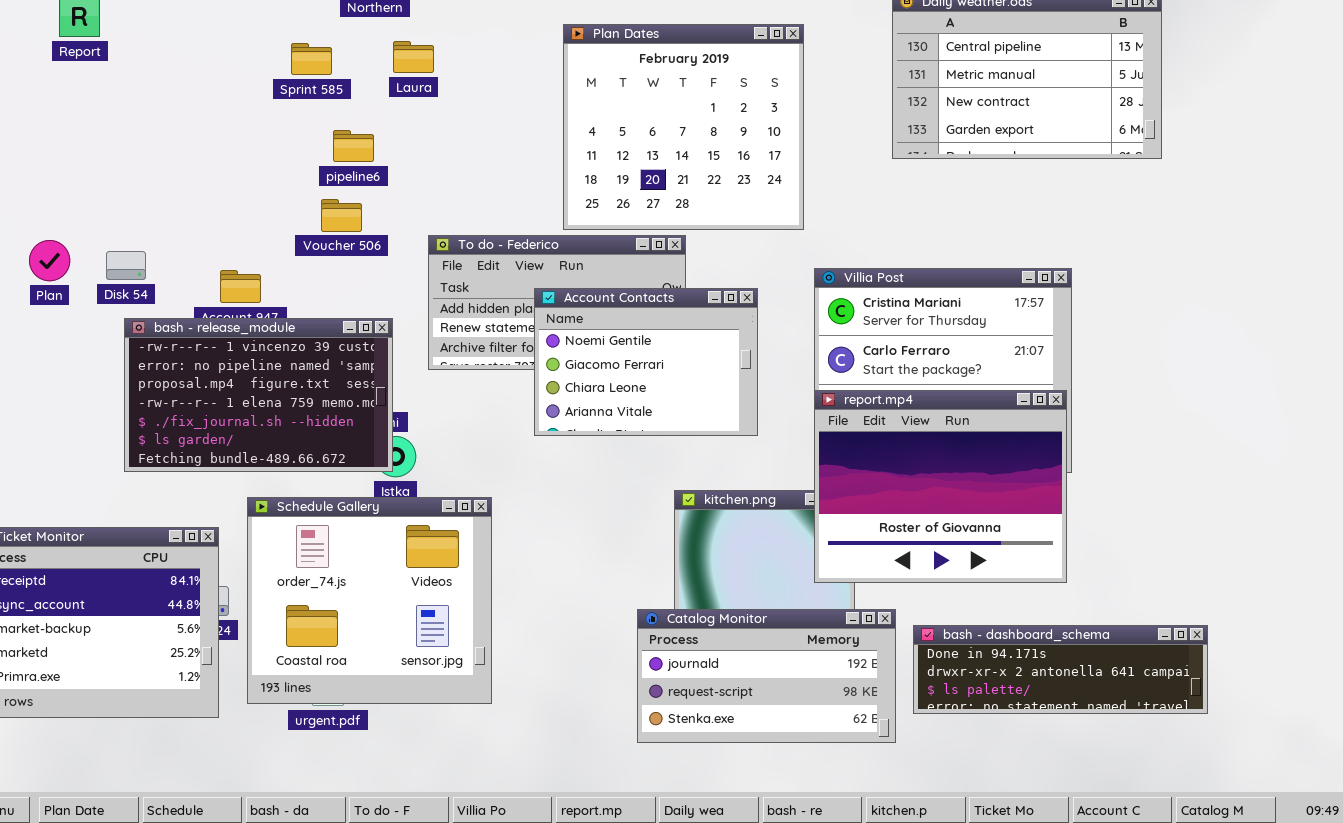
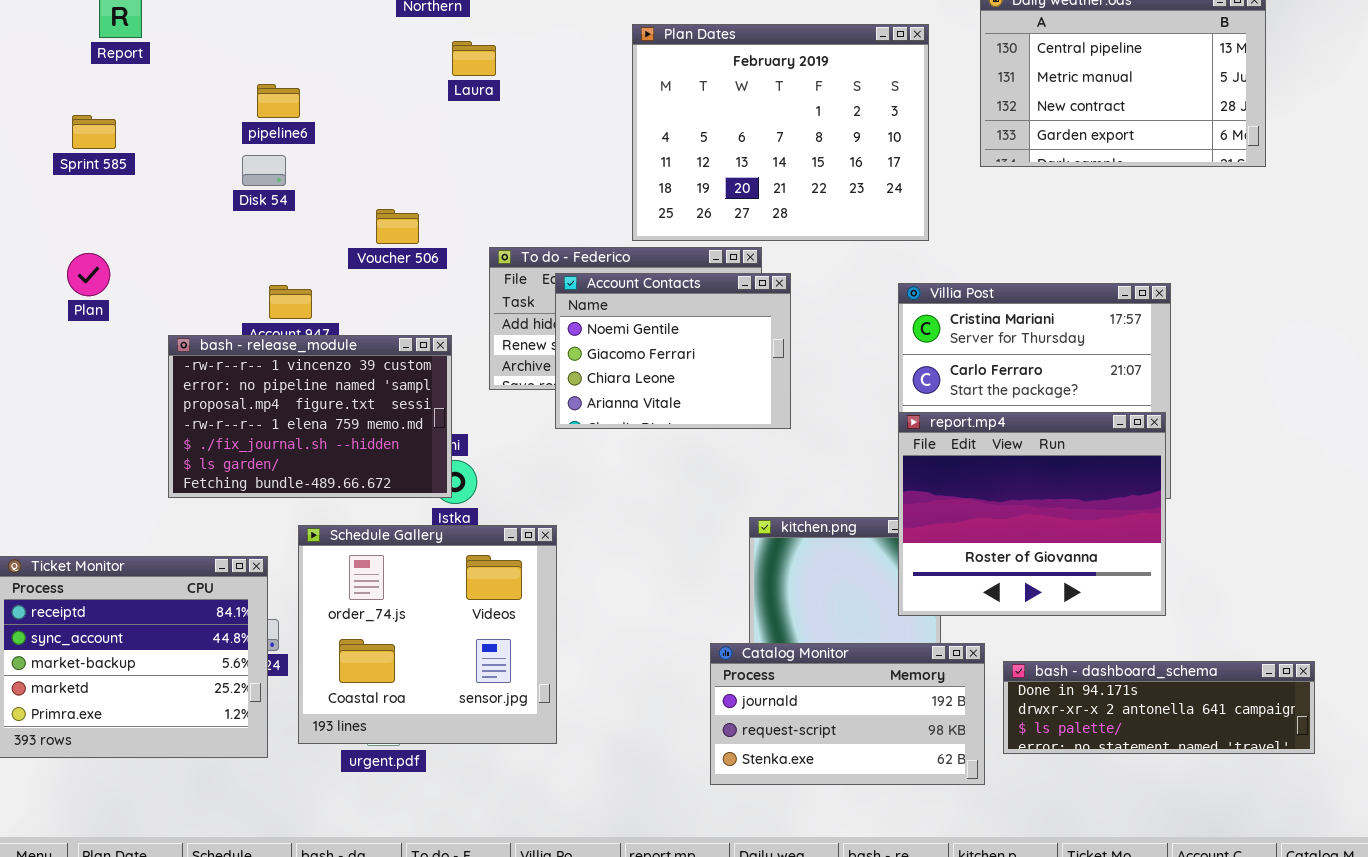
Plan Dates: [563,24,804,230] -> [632,24,929,241], resized
Sprint 585: [291,43,332,75] -> [72,115,116,149], moved
pipeline6: [333,130,374,162] -> [257,84,300,118], moved
Disk 54: [106,251,146,280] -> [242,155,286,186], moved
Account Contacts: [534,288,758,436] -> [555,273,791,429], moved

